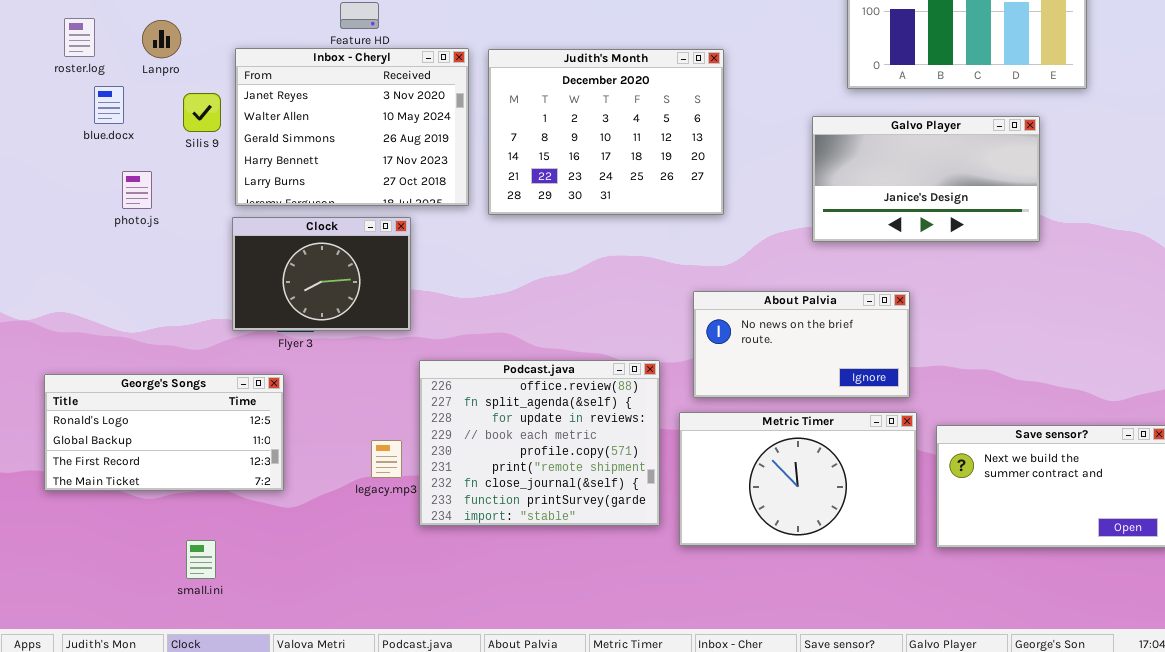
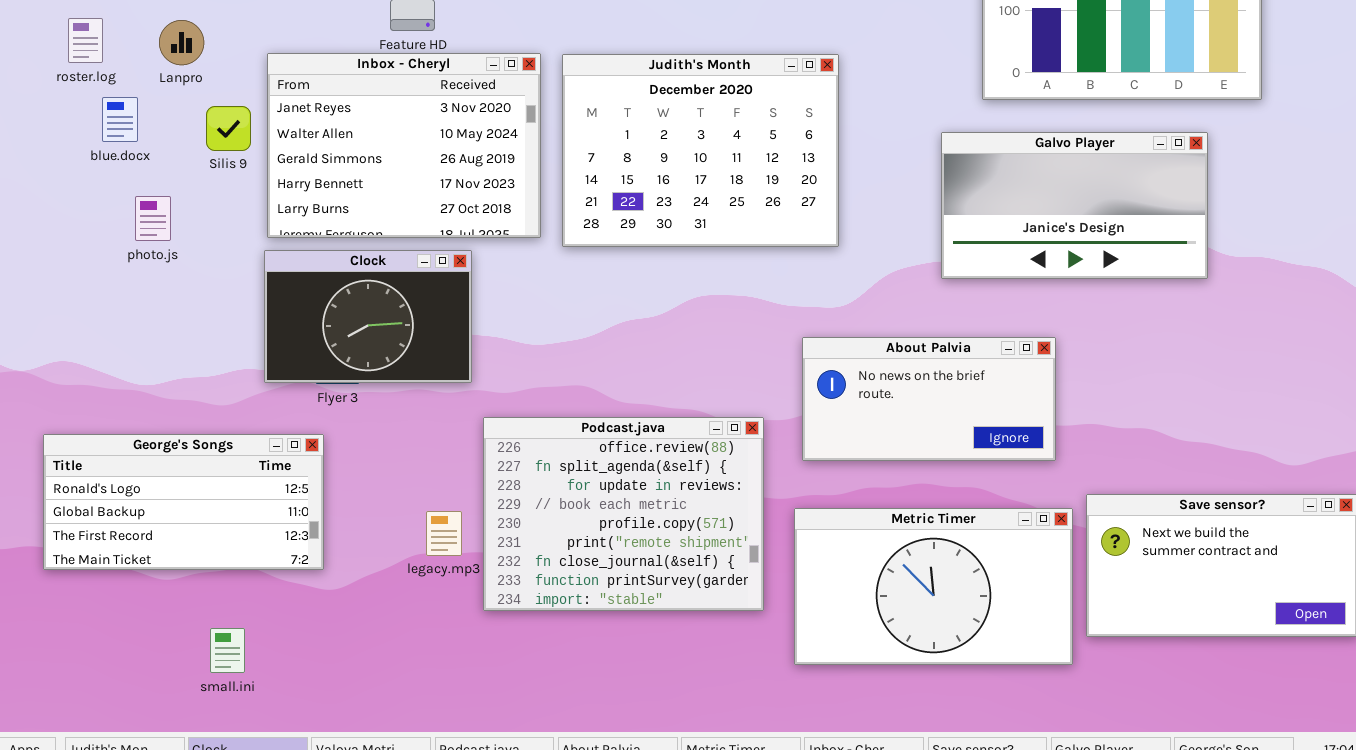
Metric Timer: [679,412,917,546] -> [794,508,1073,665], moved

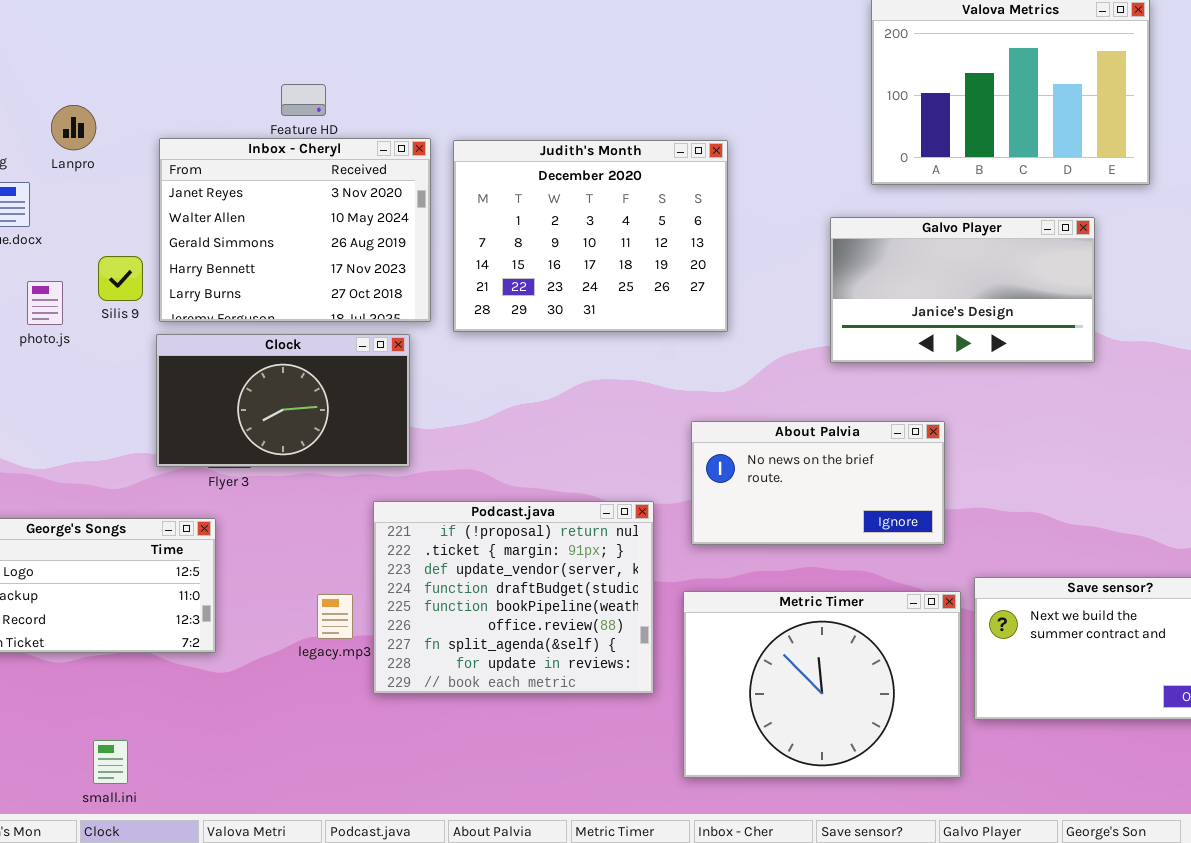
Silis 9: [206,106,251,151] -> [98,256,143,301], moved
Clock: [264,250,472,383] -> [156,334,410,467], resized
Podcast.java: [483,417,764,611] -> [373,501,654,694], scrolled up 5 rows
Metric Timer: [794,508,1073,665] -> [683,591,961,778], resized
small.ini: [210,628,245,673] -> [93,740,128,784], moved

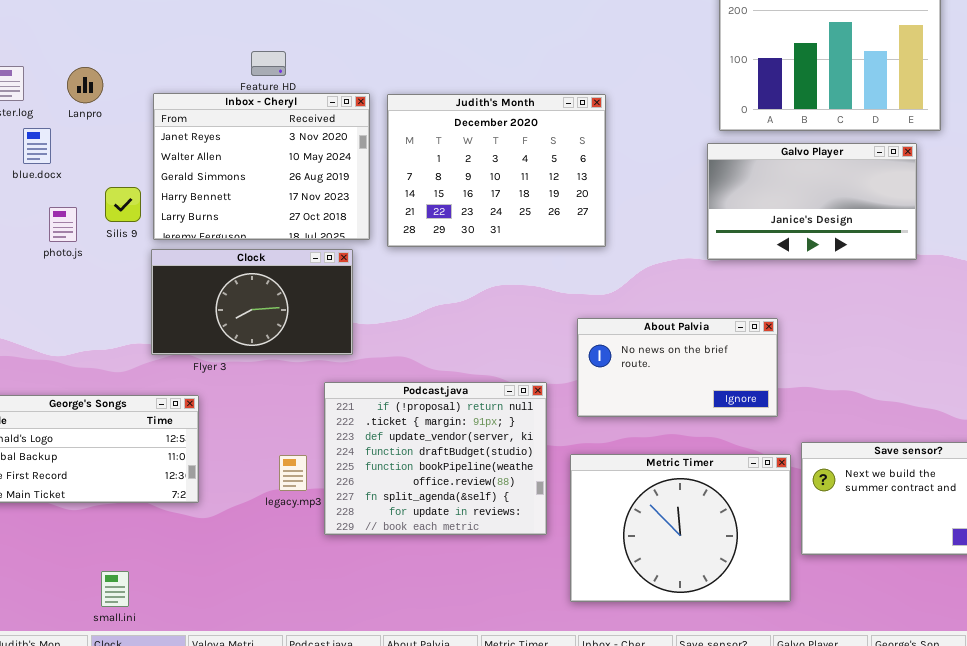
Galvo Player: [830,217,1095,363] -> [707,143,917,260], moved

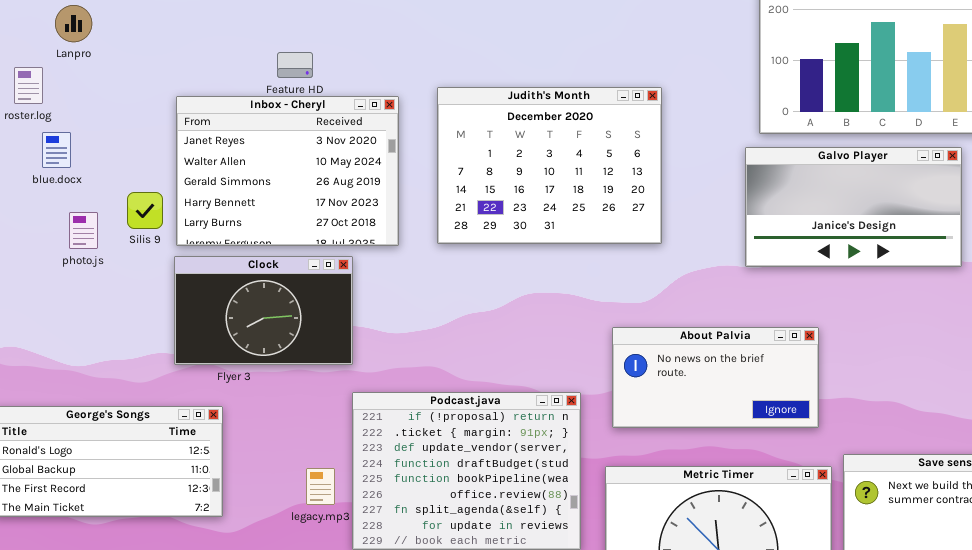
Lanpro: [67,67,103,103] -> [55,5,92,42], moved
Judith's Month: [387,94,606,247] -> [437,87,662,244], moved
Clock: [151,249,353,355] -> [174,256,353,365], resized

